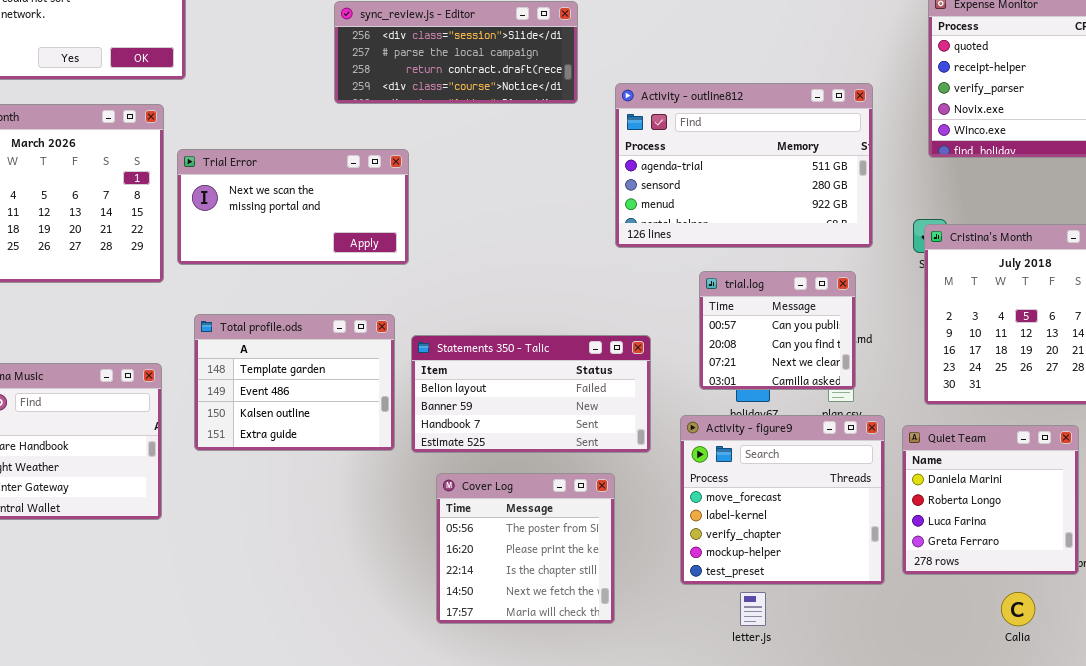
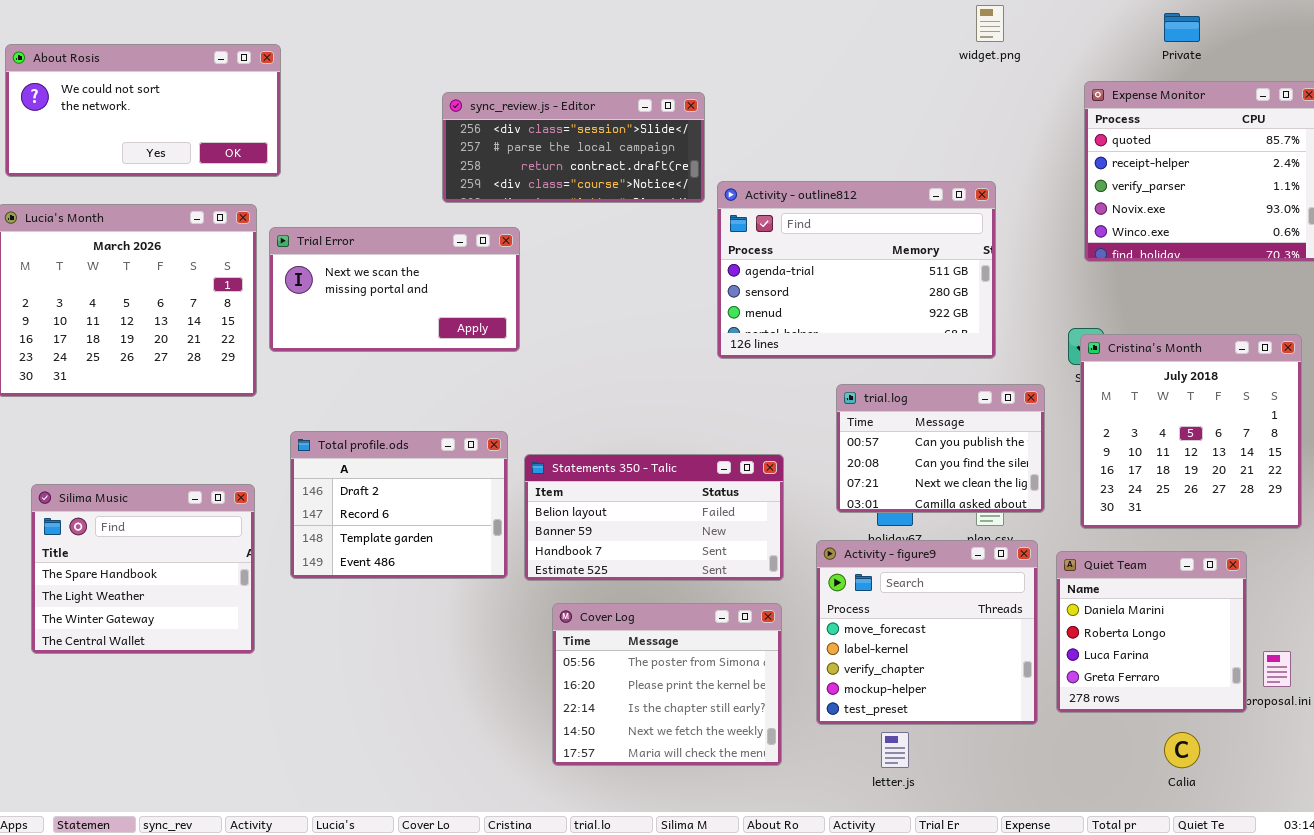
Activity - outline812: [615,83,873,248] -> [717,181,996,359], moved
Trial Error: [177,149,409,265] -> [269,227,520,352], moved
trial.log: [699,271,856,390] -> [836,384,1045,513], resized
Total profile.ods: [194,314,395,451] -> [290,431,508,579], scrolled up 2 rows
Cover Log: [436,473,615,624] -> [552,603,782,766], resized

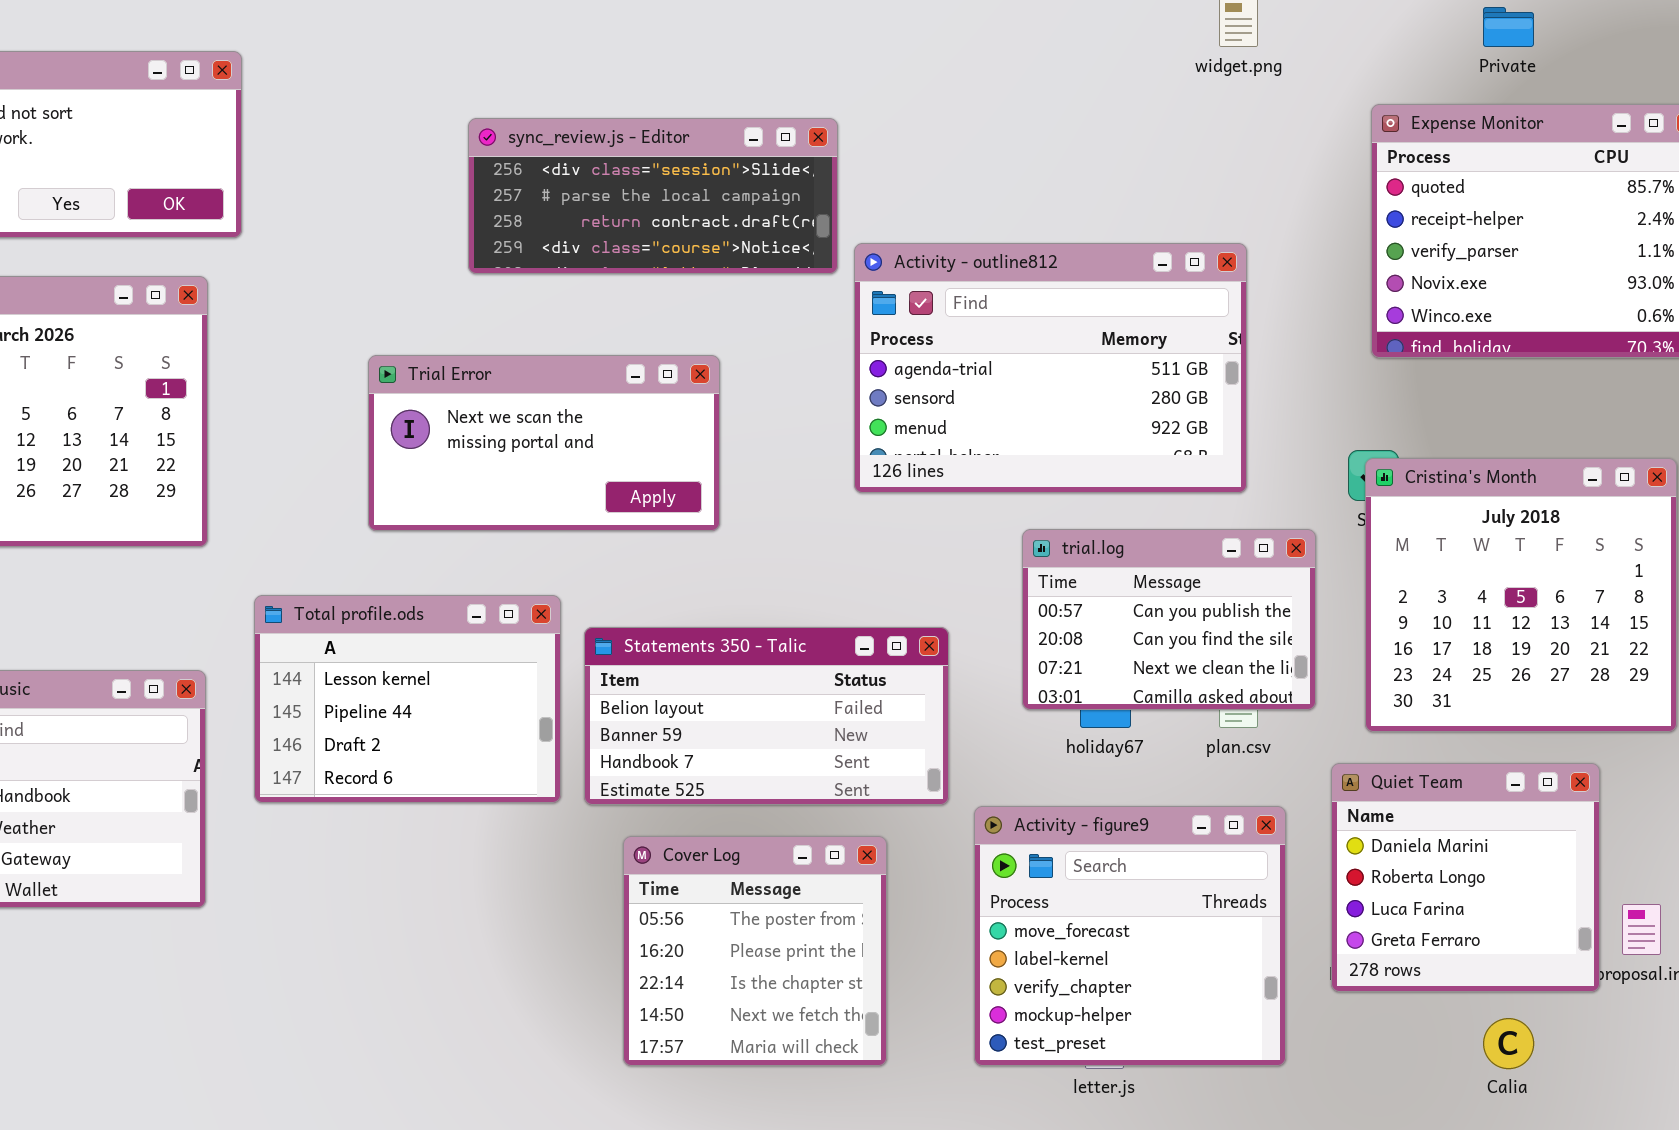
Trial Error: [269,227,520,352] -> [368,355,720,531], moved
Total profile.ods: [290,431,508,579] -> [254,595,561,803], scrolled up 2 rows
Activity - figure9: [816,540,1038,725] -> [974,806,1286,1066], moved
Cover Log: [552,603,782,766] -> [623,836,887,1066], resized

